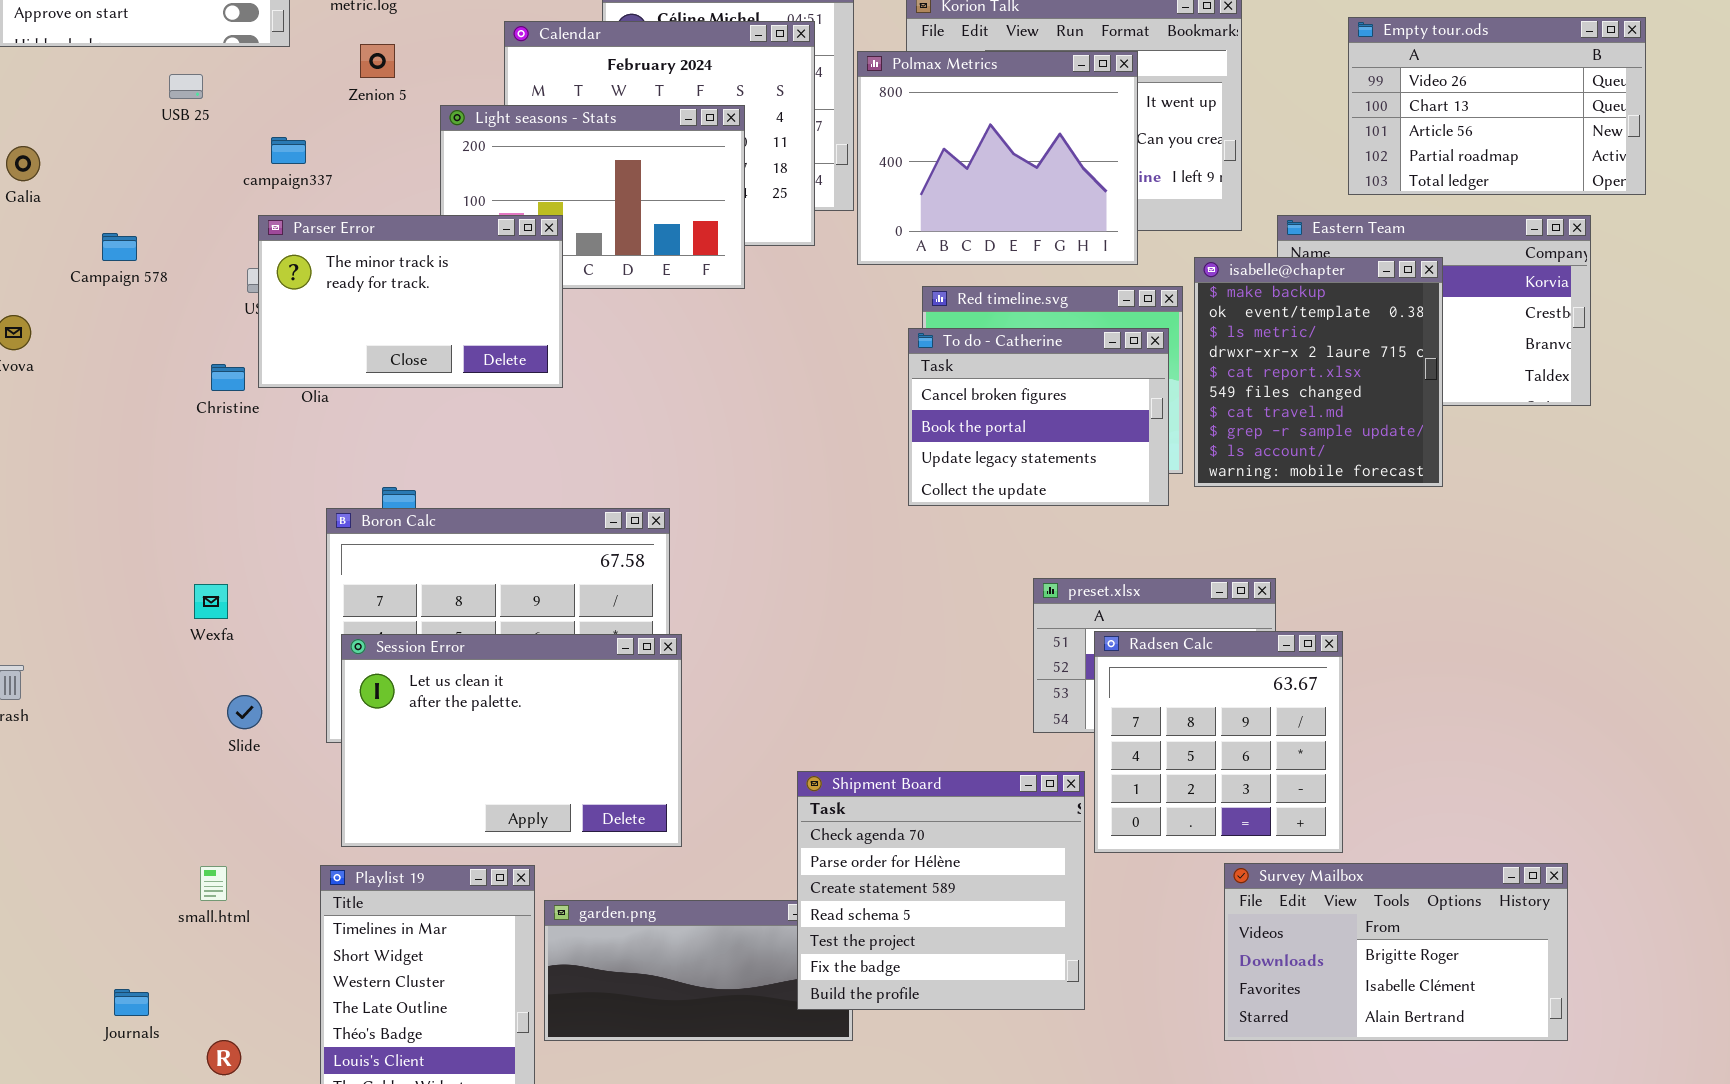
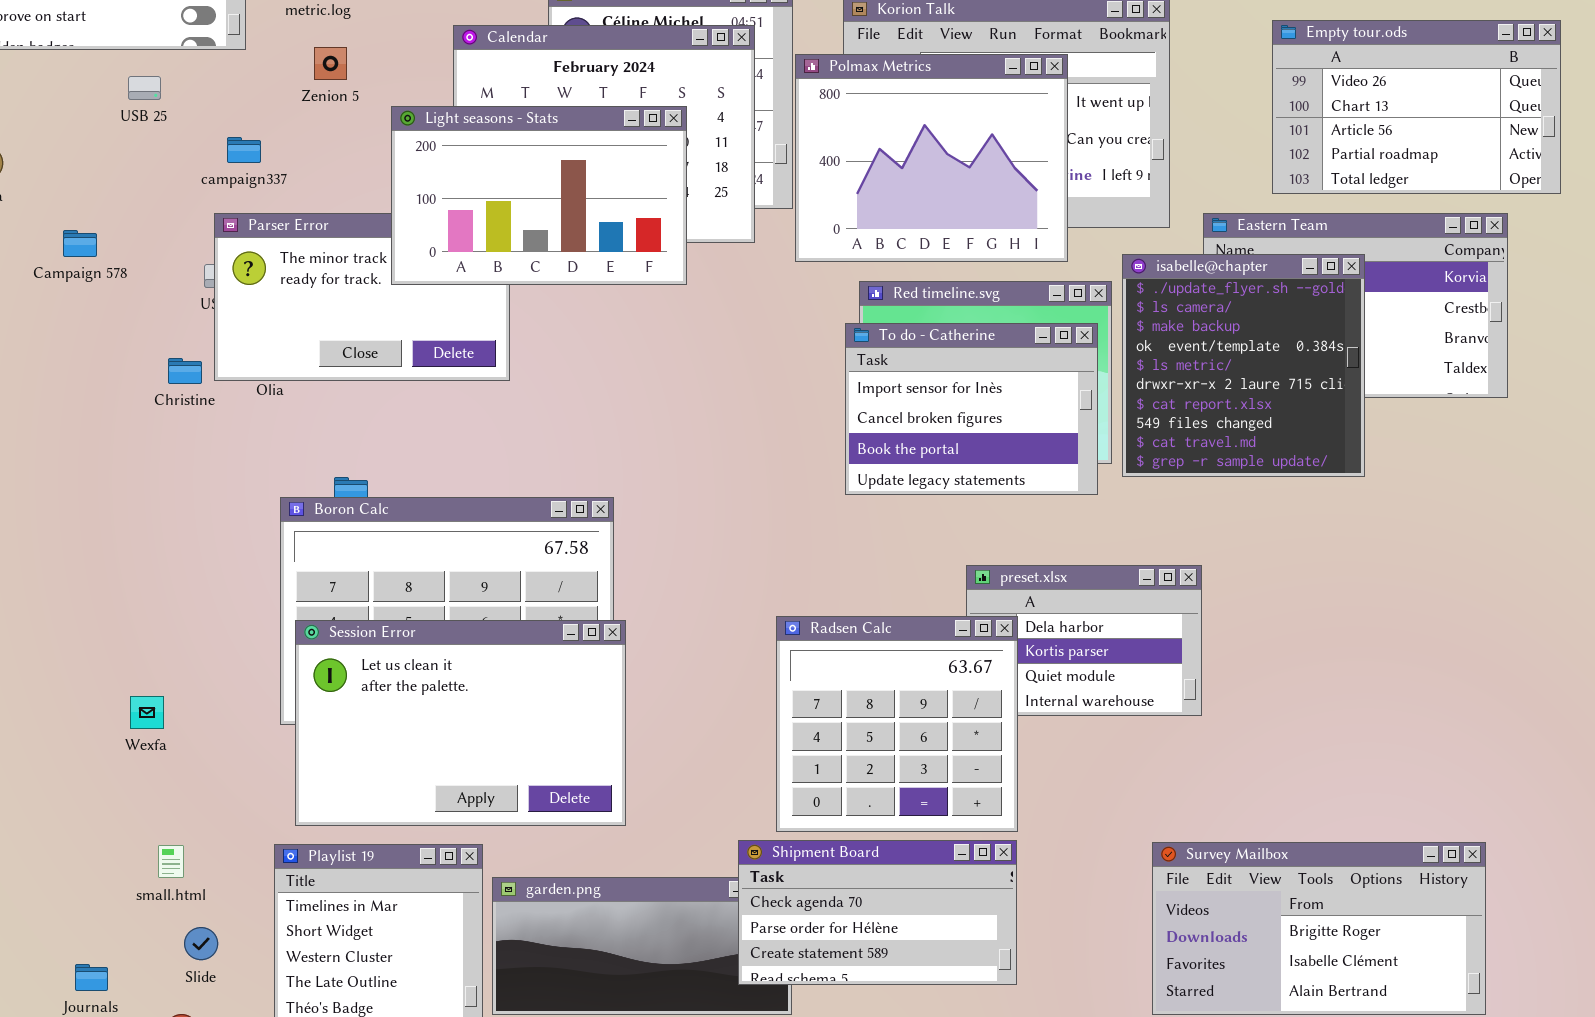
Light seasons - Stats: [440,105,745,289] -> [391,106,687,285], raised
isabelle@chapter: [1194,257,1443,487] -> [1122,254,1365,477], scrolled up 2 rows
To do - Catherine: [908,328,1169,506] -> [845,323,1098,495], scrolled up 1 row
Wexfa: [194,584,228,619] -> [130,696,164,729], moved
Radsen Calc: [1094,631,1343,853] -> [776,616,1018,832], moved
Slide: [227,695,262,729] -> [184,927,218,960], moved
Shipment Board: [797,771,1085,1010] -> [738,840,1017,985], resized

